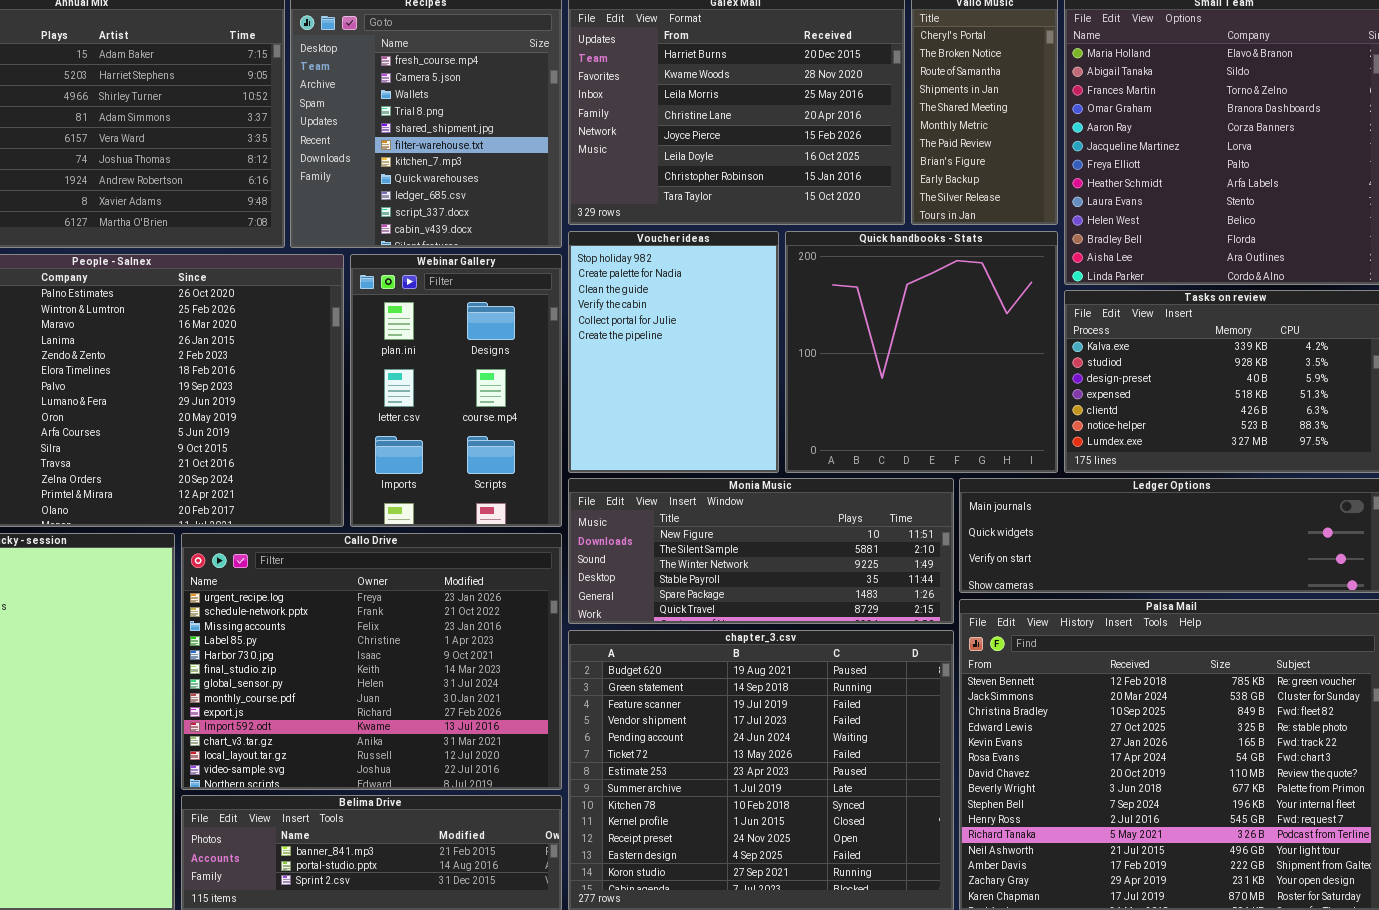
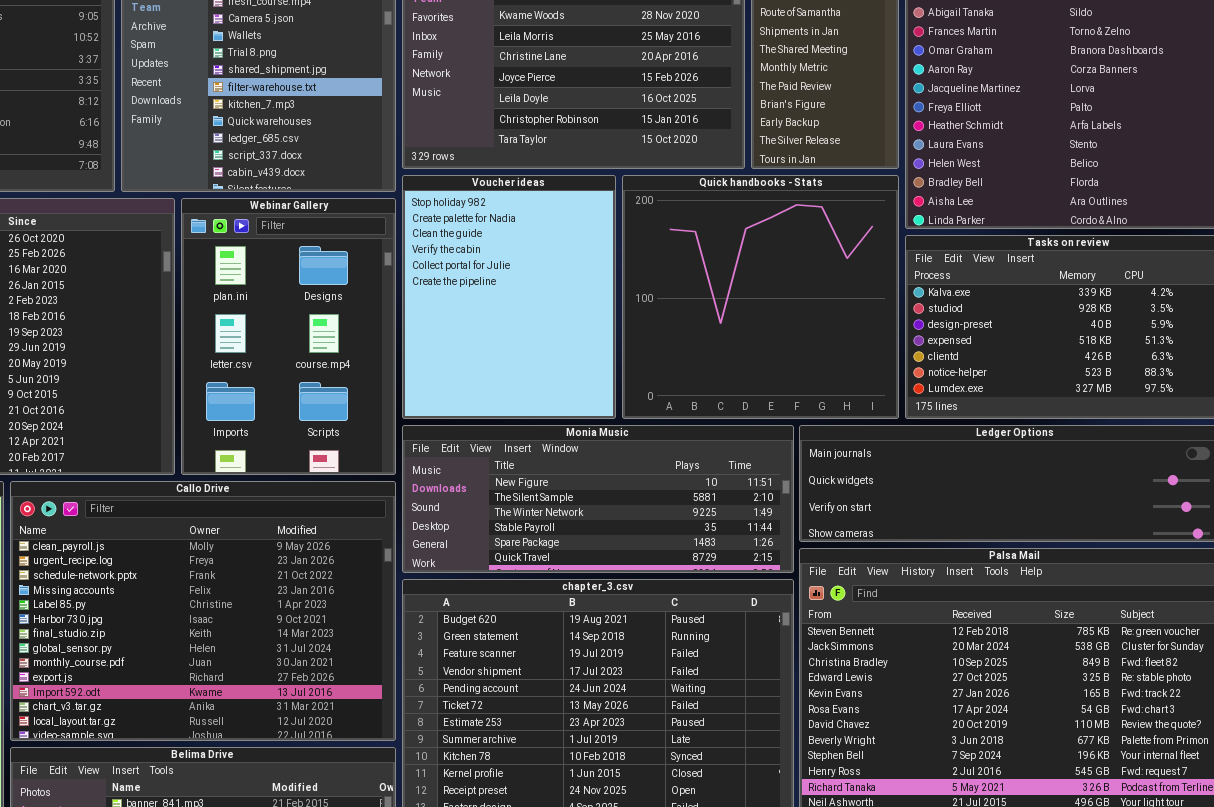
Callo Drive: [181,533,562,790] -> [10,481,396,741], scrolled up 1 row

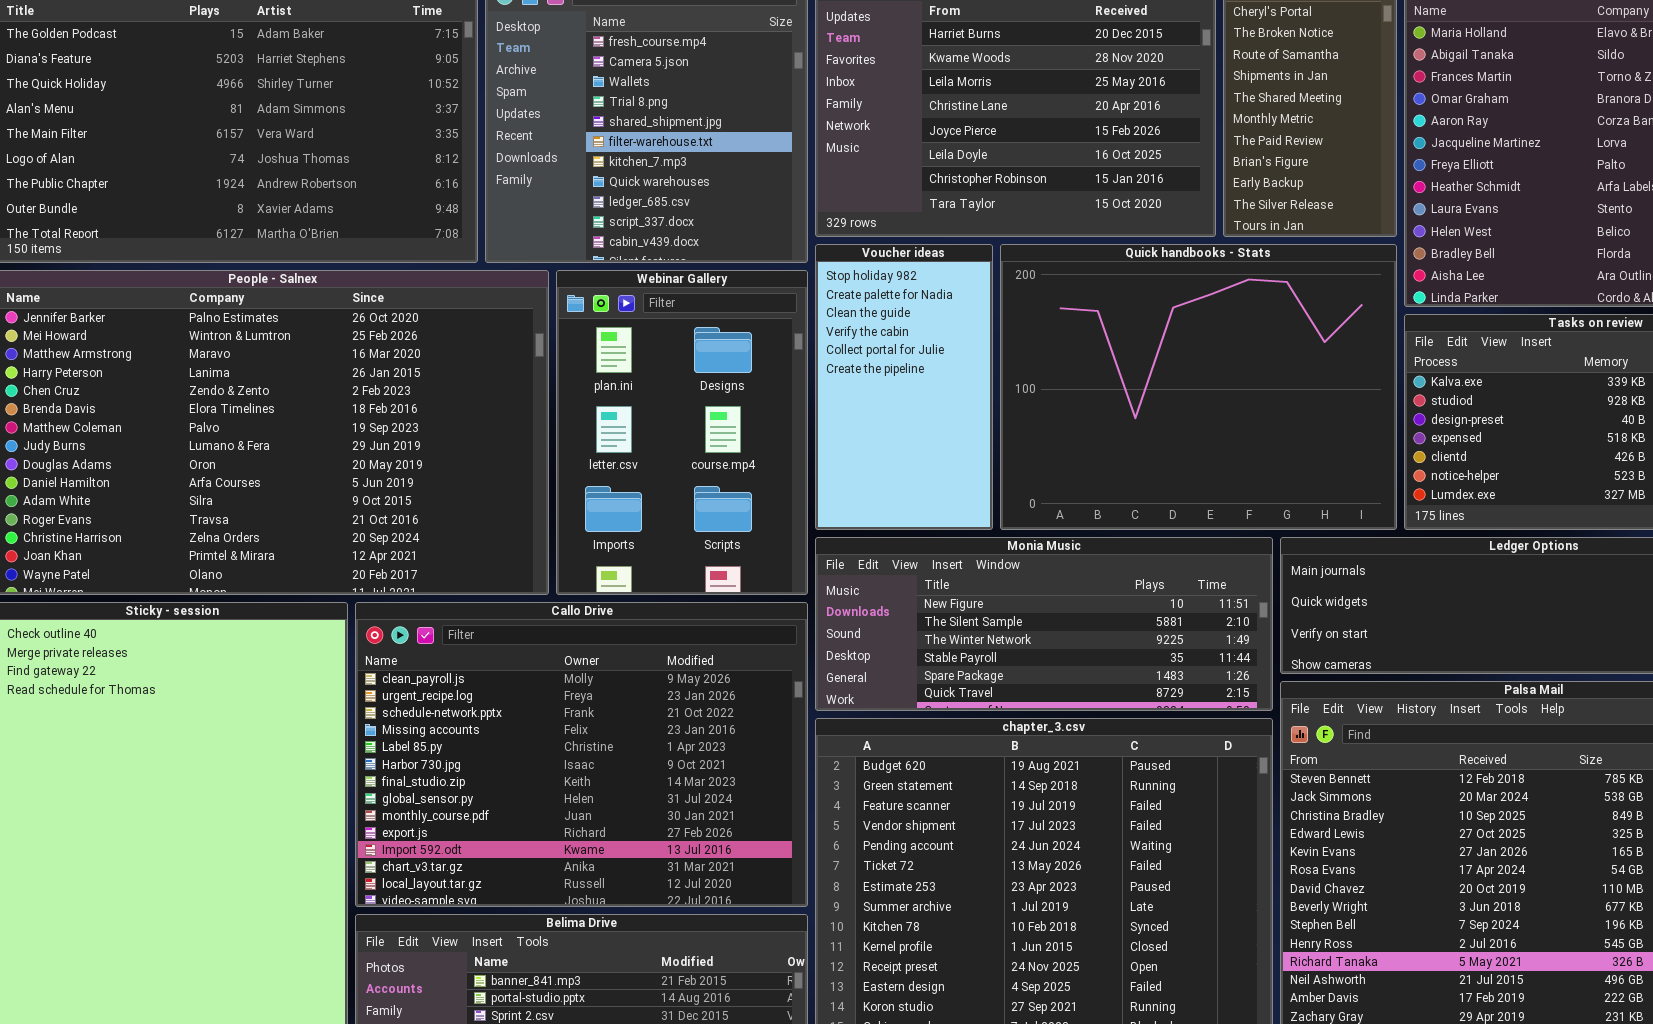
Voucher ideas: [402,175,616,419] -> [815,244,993,530], resized
Quick handbooks - Stats: [622,175,899,419] -> [1000,244,1397,530], resized

